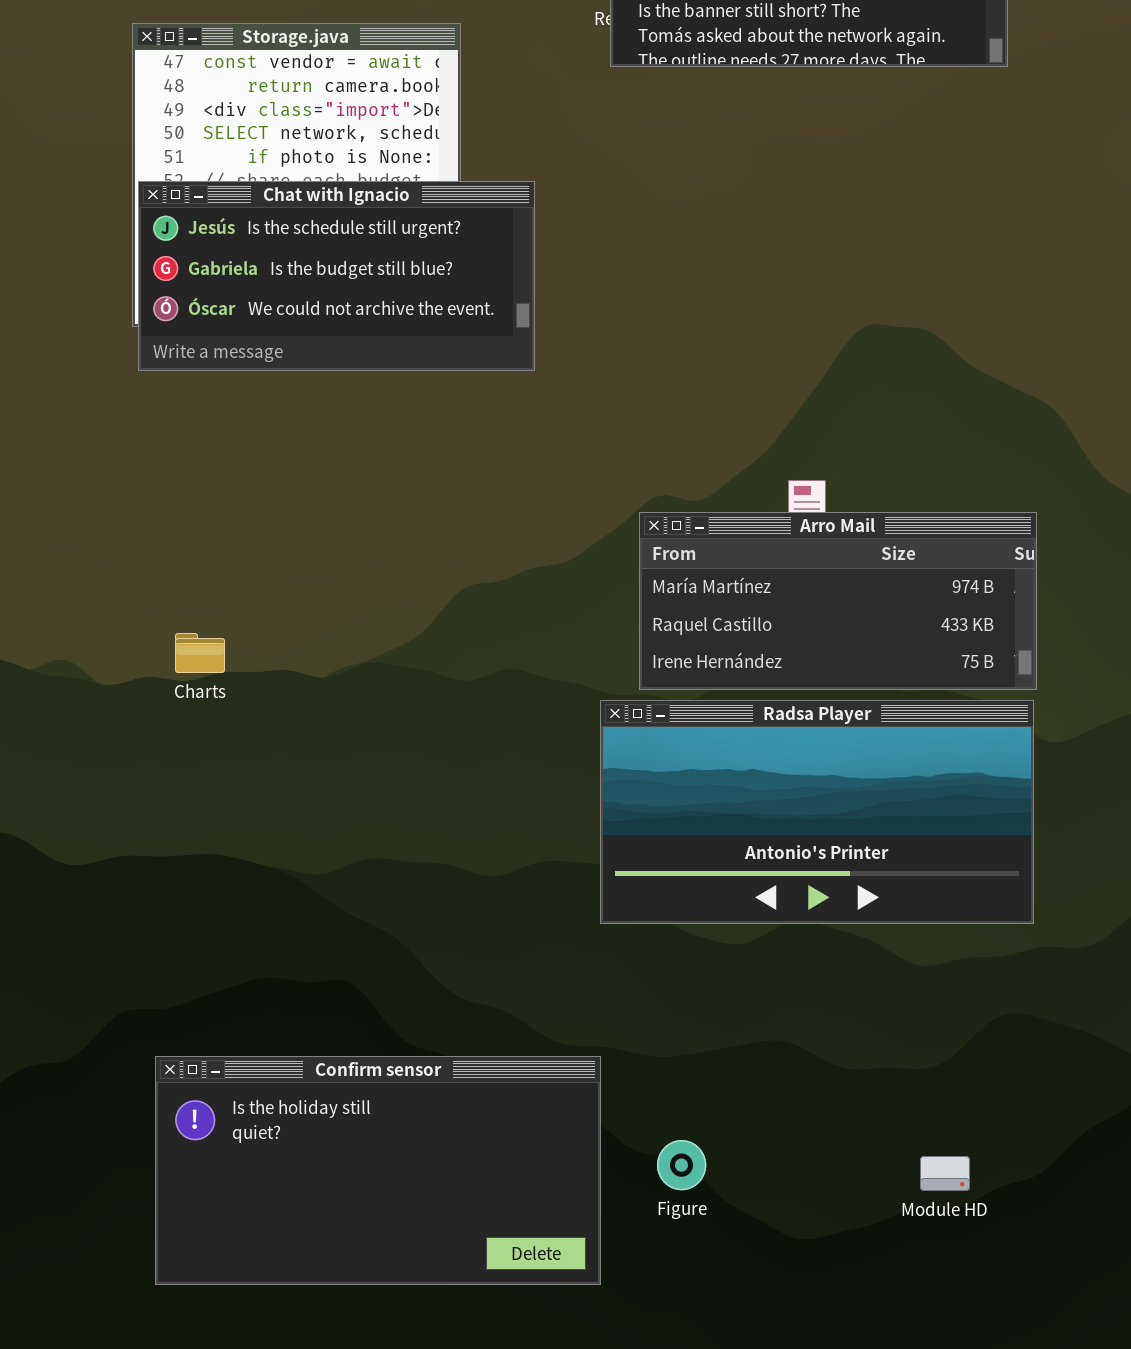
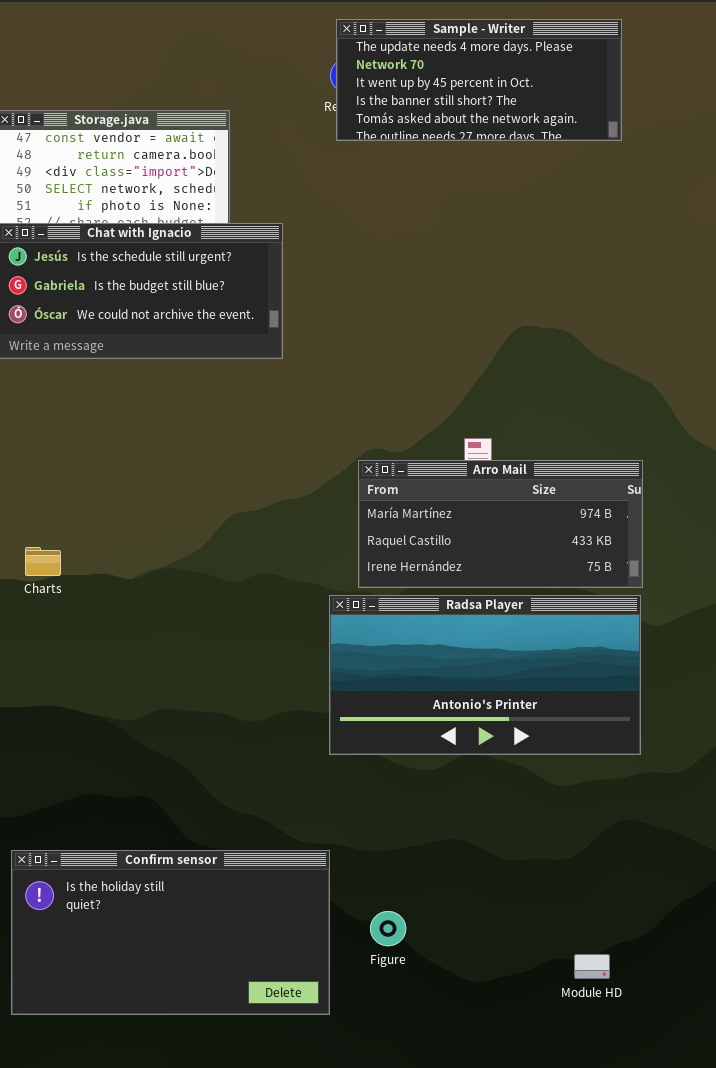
Module HD: [920,1156,970,1191] -> [574,954,610,979], moved

